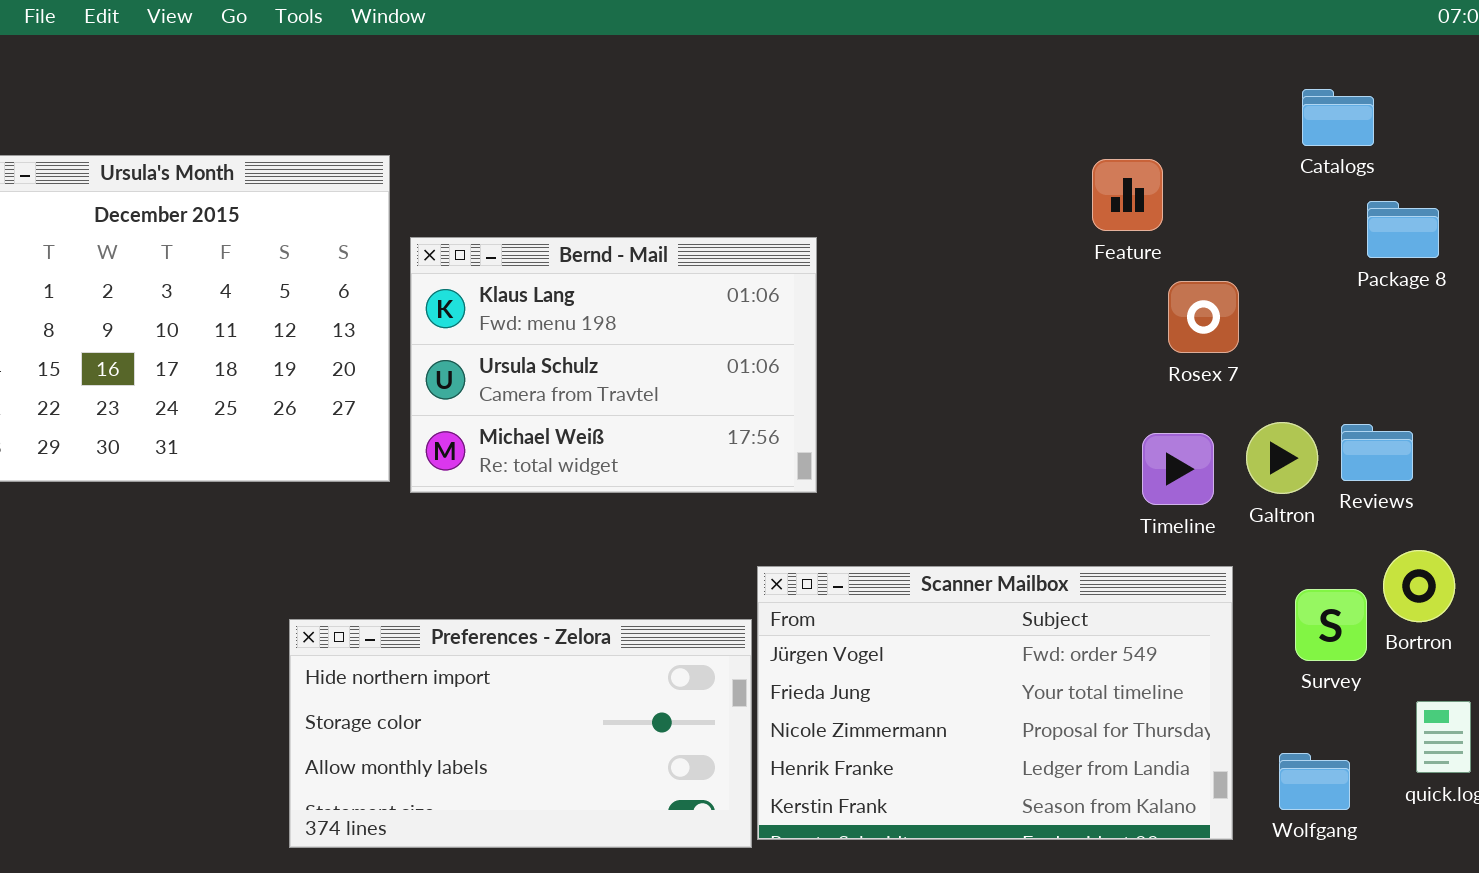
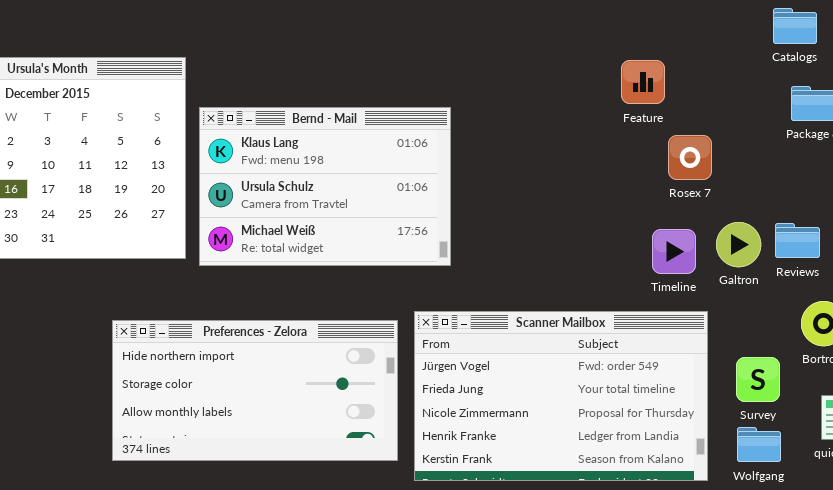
Catalogs: [1302,89,1374,146] -> [773,8,817,44], moved
Survey: [1295,589,1367,661] -> [736,357,780,402], moved
Preferences - Zelora: [289,619,752,848] -> [112,320,398,461], moved

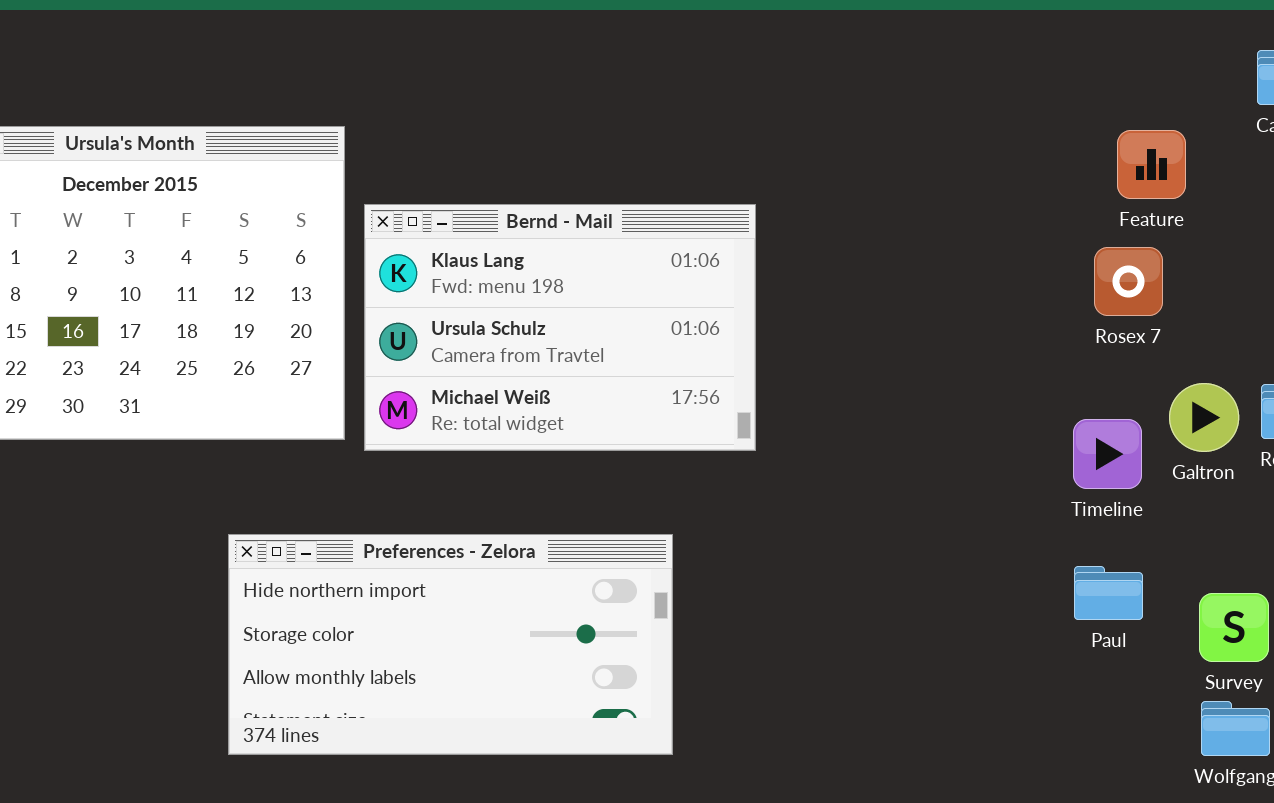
Feature: [621,60,665,104] -> [1117,130,1186,199], moved
Timeline: [652,229,696,274] -> [1073,419,1142,489], moved
Scanner Mailbox: [414,311,708,481] -> none, closed

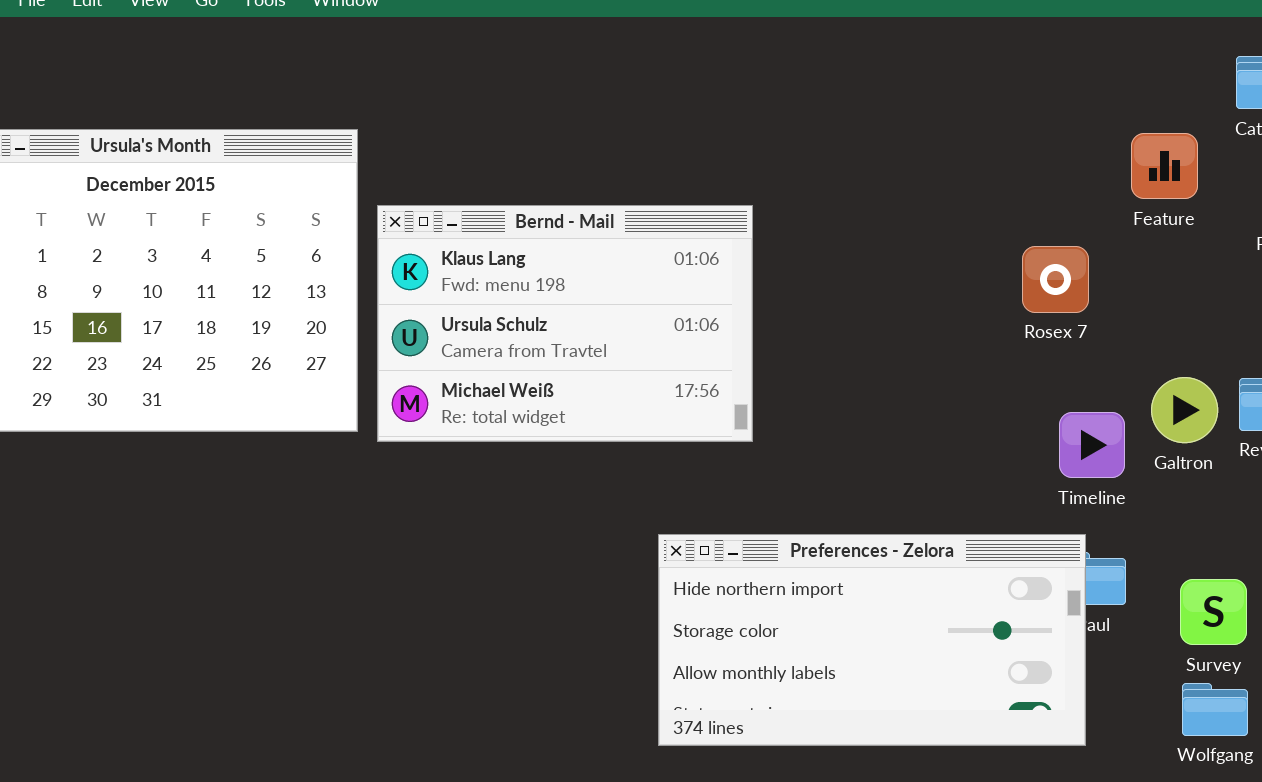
Feature: [1117,130,1186,199] -> [1131,133,1198,199], moved
Rosex 7: [1094,247,1163,316] -> [1022,246,1089,313], moved
Preferences - Zelora: [228,534,673,755] -> [658,534,1086,746], moved

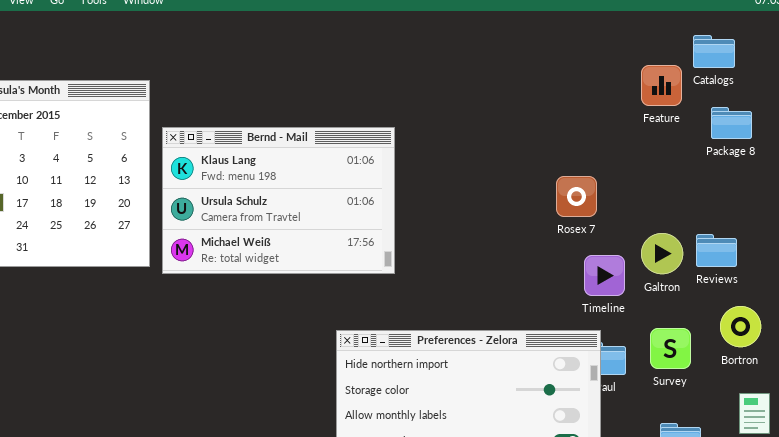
Feature: [1131,133,1198,199] -> [641,65,682,106], moved
Rosex 7: [1022,246,1089,313] -> [556,176,597,217], moved
Survey: [1180,579,1247,645] -> [650,328,691,369], moved

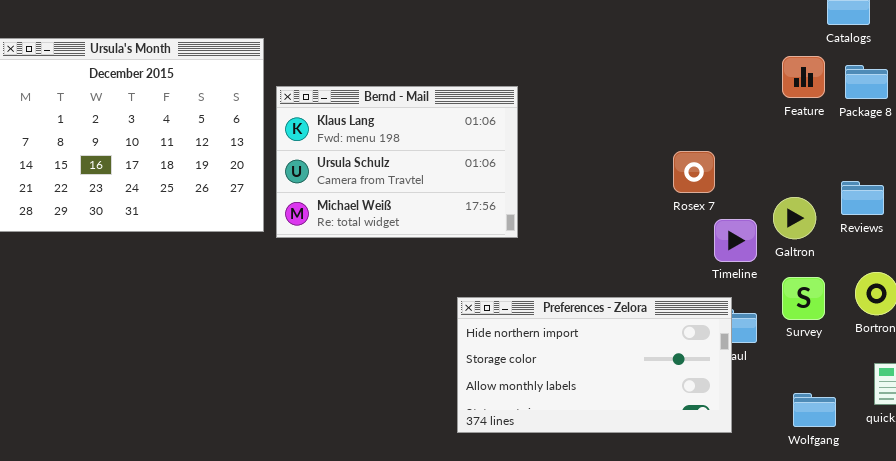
Feature: [641,65,682,106] -> [782,56,825,98], moved
Rosex 7: [556,176,597,217] -> [673,151,715,193], moved
Reviews: [696,234,737,267] -> [841,181,884,215], moved
Survey: [650,328,691,369] -> [782,277,825,320], moved

